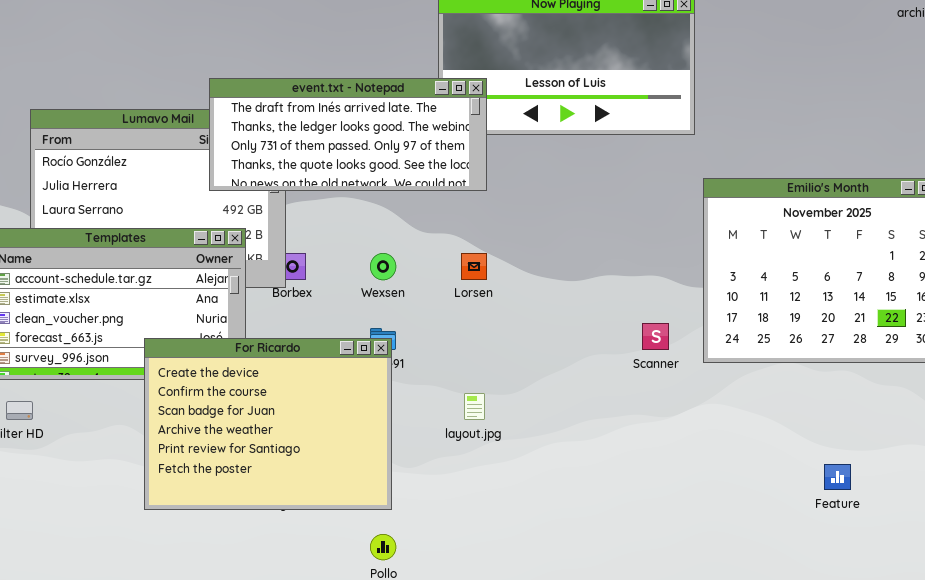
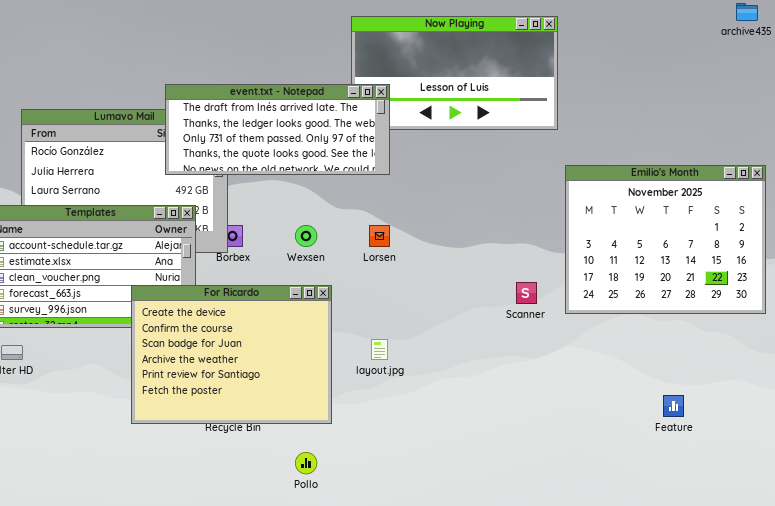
For Ricardo: [144,338,392,510] -> [131,285,332,424], moved

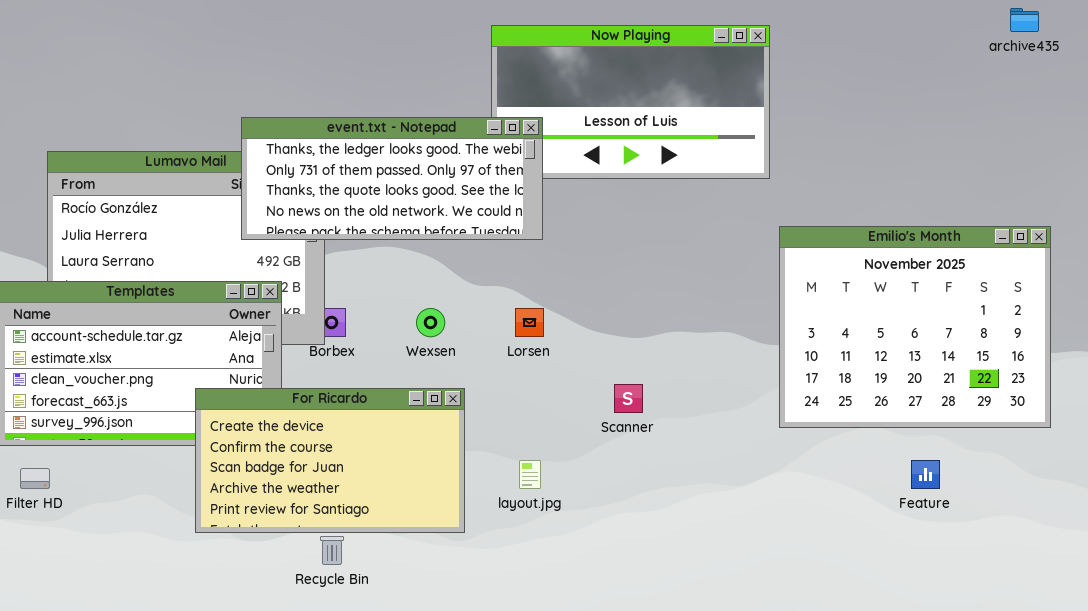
event.txt - Notepad: [165,84,390,175] -> [241,117,543,240], scrolled down 1 row
Scanner: [516,282,537,304] -> [614,384,643,413], moved
For Ricardo: [131,285,332,424] -> [195,388,465,533], resized
Feature: [663,395,684,417] -> [911,460,940,489], moved

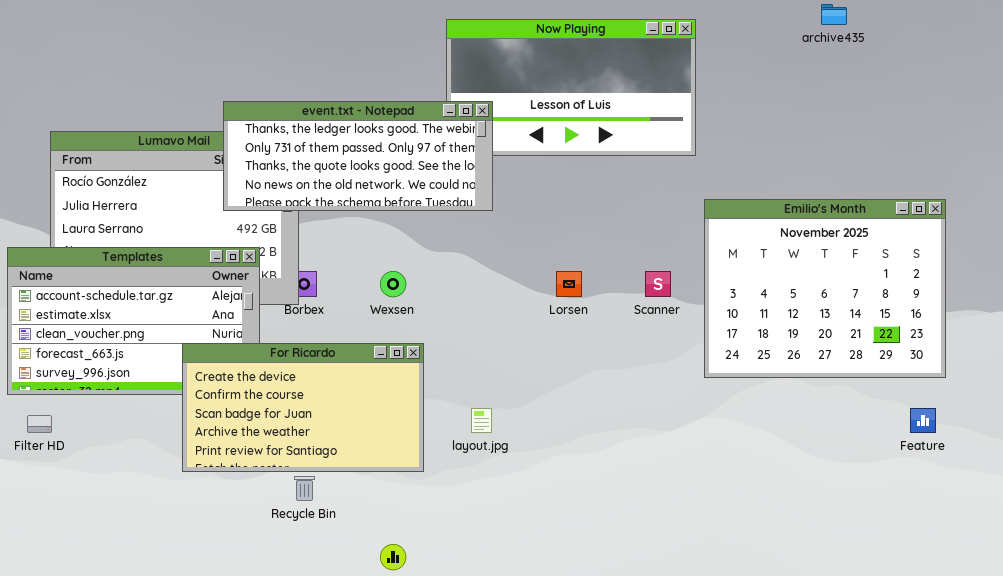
archive435: [1010,8,1039,32] -> [821,4,847,25], moved
Lorsen: [515,308,544,337] -> [556,271,582,297], moved
Scanner: [614,384,643,413] -> [645,271,671,297], moved
Feature: [911,460,940,489] -> [910,408,936,433], moved

